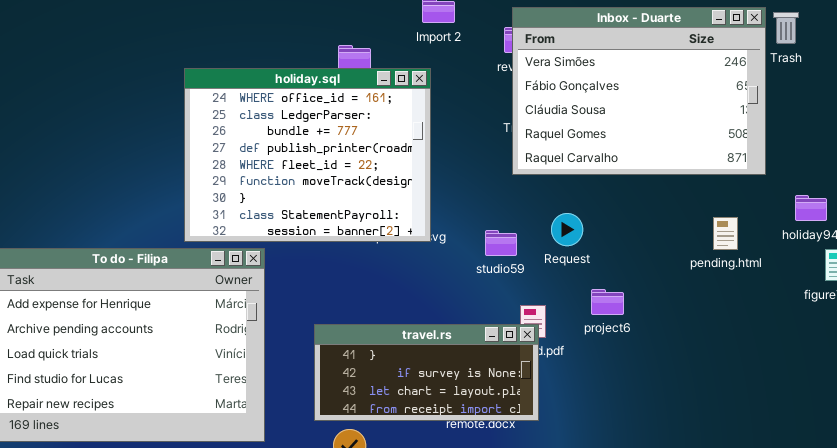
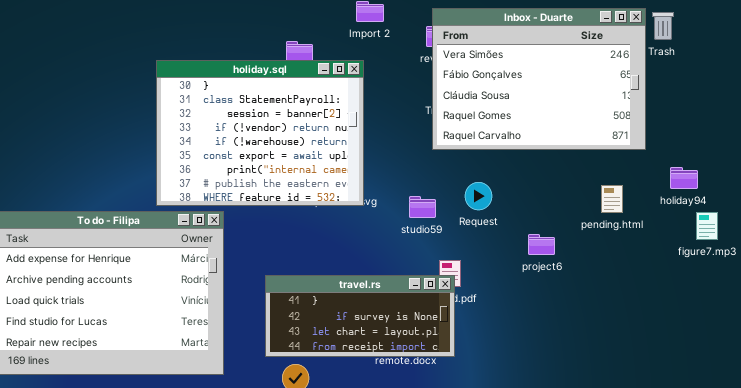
holiday.sql: [184,68,431,242] -> [156,60,364,206], scrolled down 6 rows
project6: [591,289,624,315] -> [528,234,555,255], moved

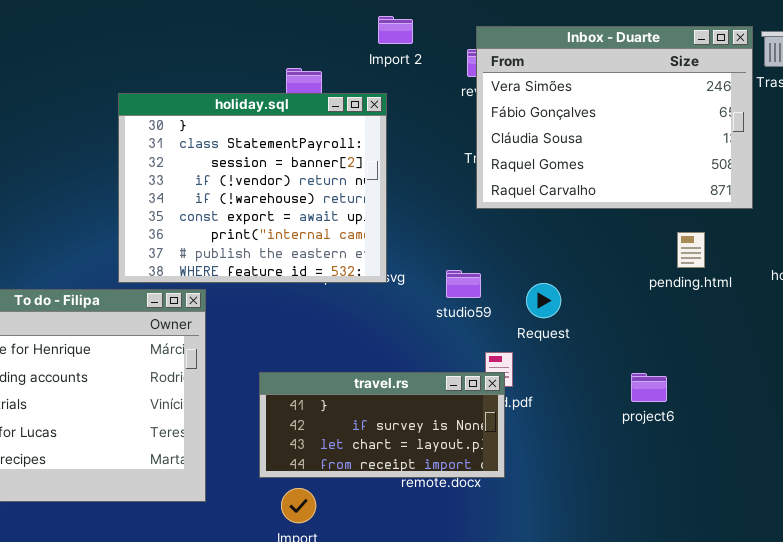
Request: [465,182,492,210] -> [526,283,561,318], moved
pending.html: [601,185,623,213] -> [677,232,705,268], moved
project6: [528,234,555,255] -> [631,373,667,402], moved

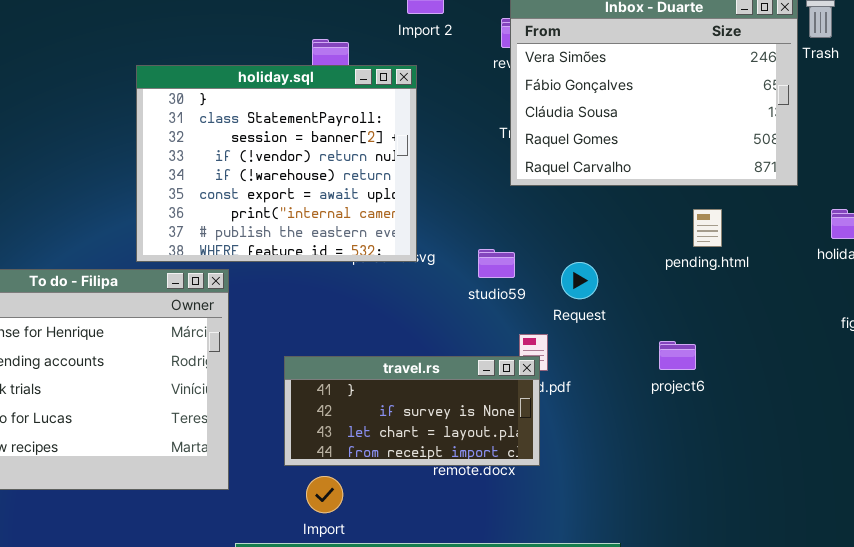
pending.html: [677,232,705,268] -> [693,209,722,247], moved
project6: [631,373,667,402] -> [659,341,696,370], moved

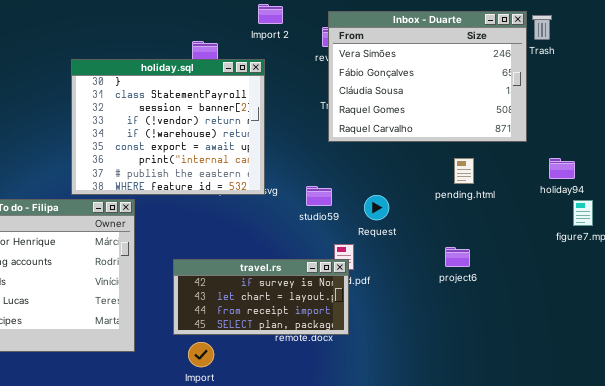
project6: [659,341,696,370] -> [445,247,470,267], moved
travel.rs: [284,356,540,466] -> [173,259,349,335], scrolled down 1 row

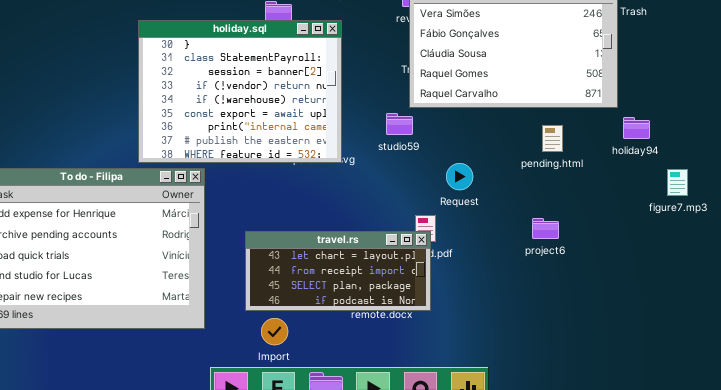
holiday94: [549,158,575,179] -> [623,117,650,139], moved
studio59: [306,186,332,206] -> [386,113,413,135], moved
travel.rs: [173,259,349,335] -> [245,231,431,311], scrolled down 1 row

